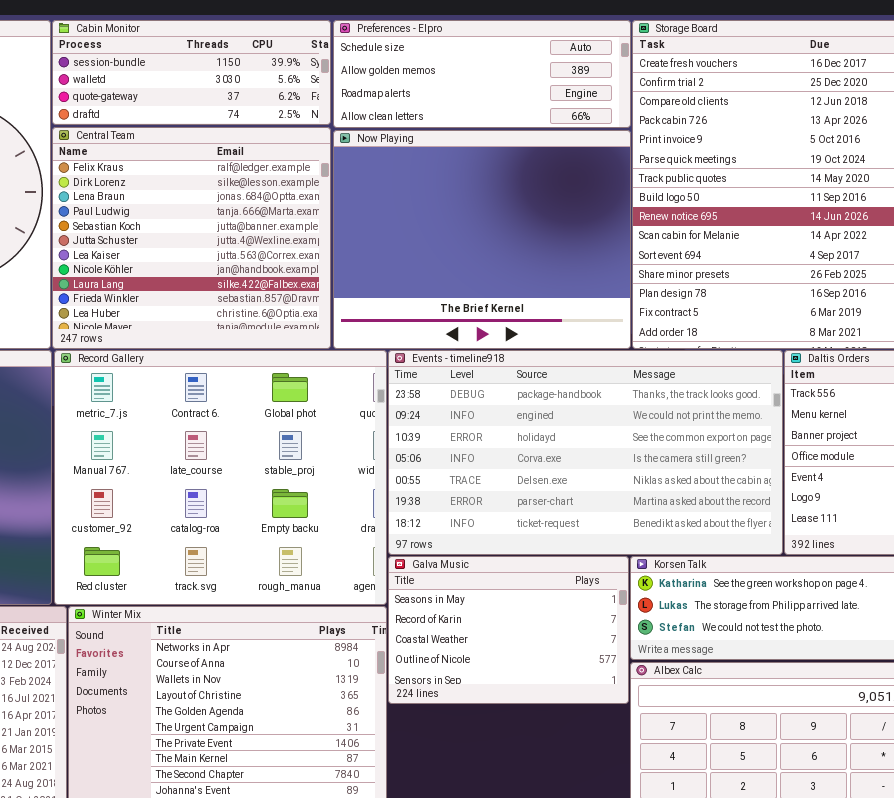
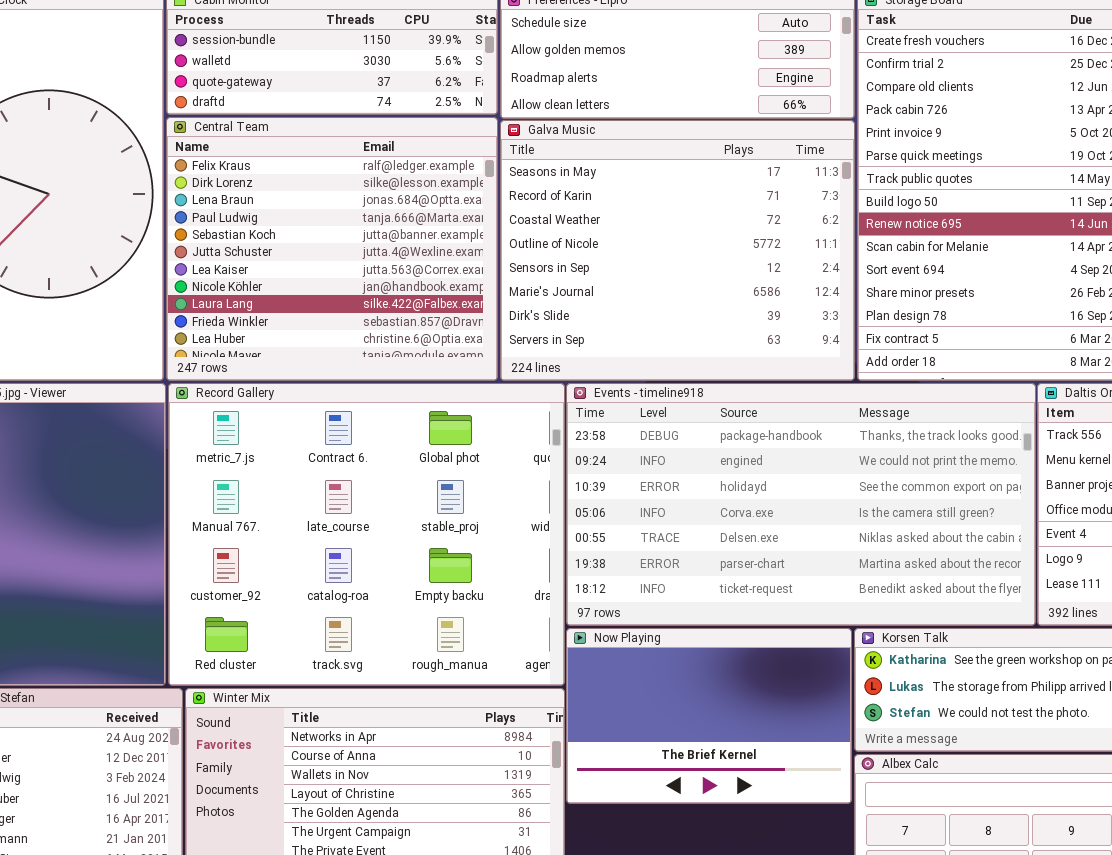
Now Playing: [333,130,631,349] -> [566,628,852,804], moved, resized
Galva Music: [388,556,629,704] -> [500,120,855,381], moved, resized

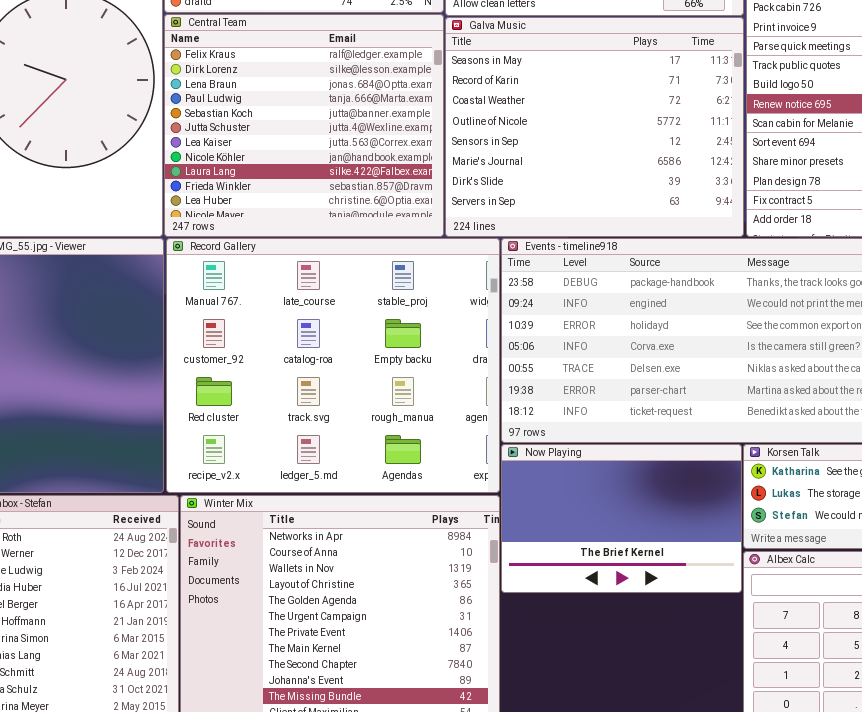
Record Gallery: [168,383,565,686] -> [166,238,500,493], scrolled down 1 row

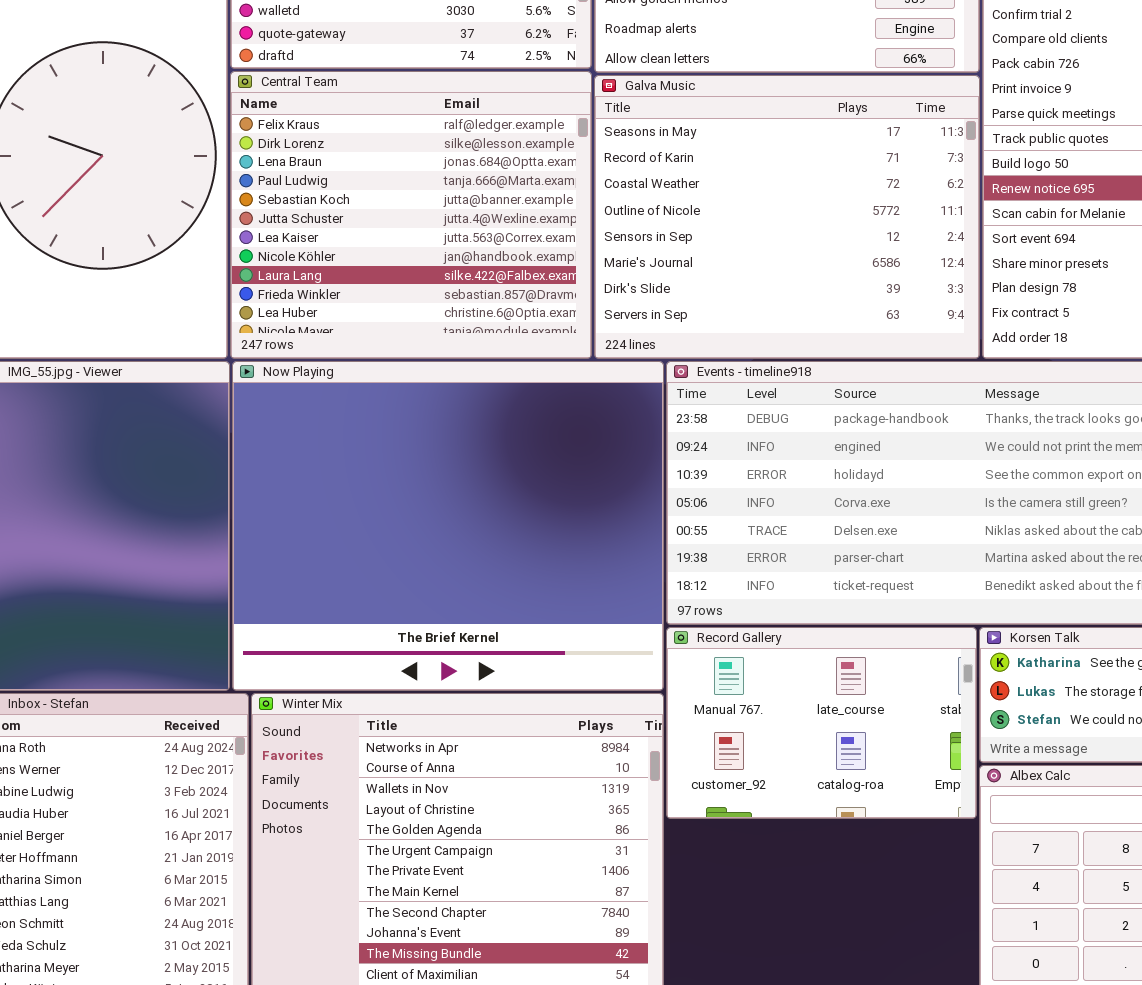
Record Gallery: [166,238,500,493] -> [666,627,977,819], moved, resized
Now Playing: [501,444,742,593] -> [232,361,664,691], moved, resized

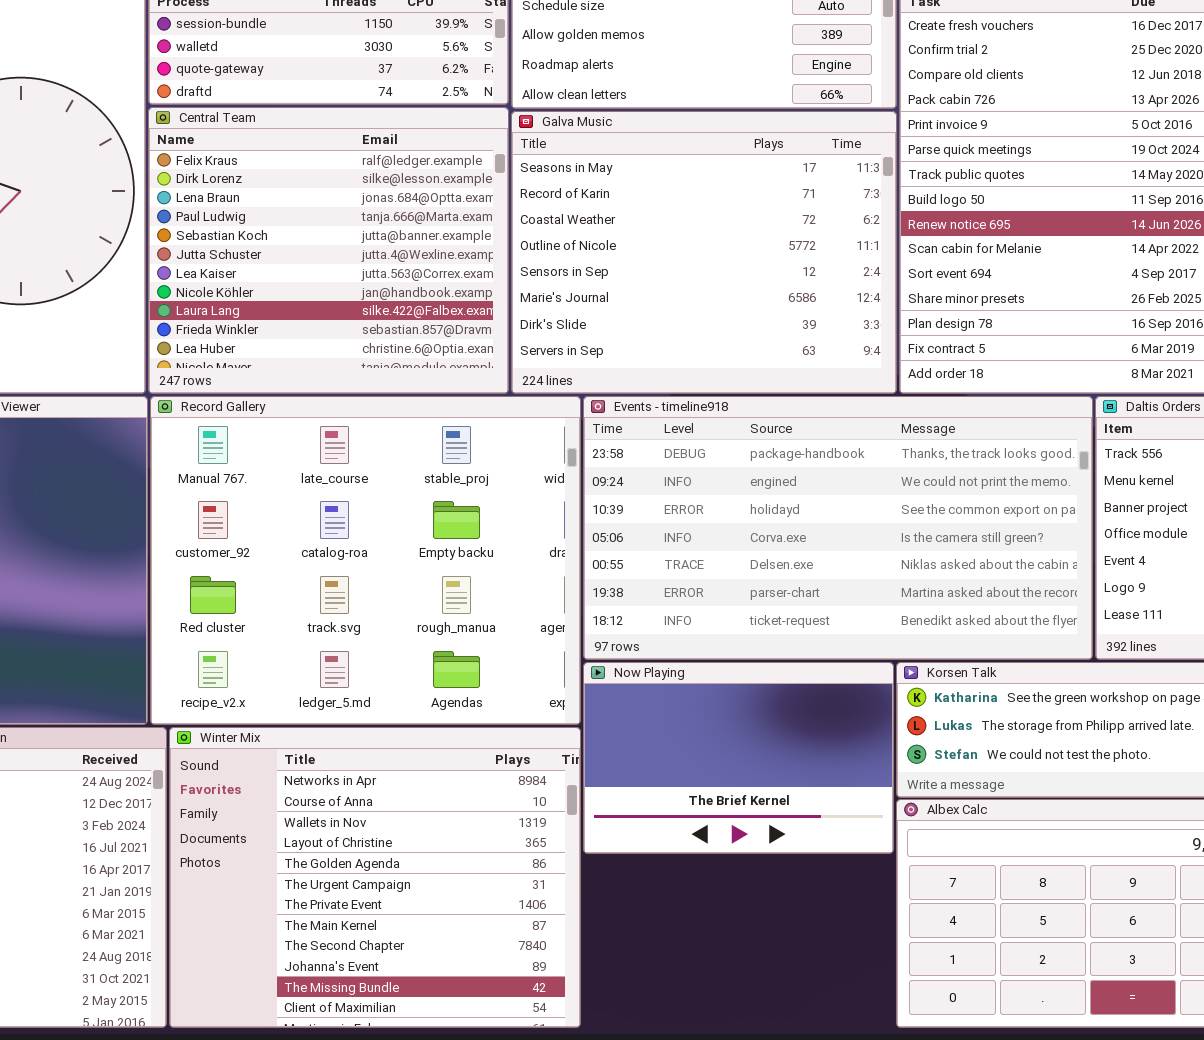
Now Playing: [232,361,664,691] -> [583,662,894,854], moved, resized
Record Gallery: [666,627,977,819] -> [150,396,581,725], moved, resized

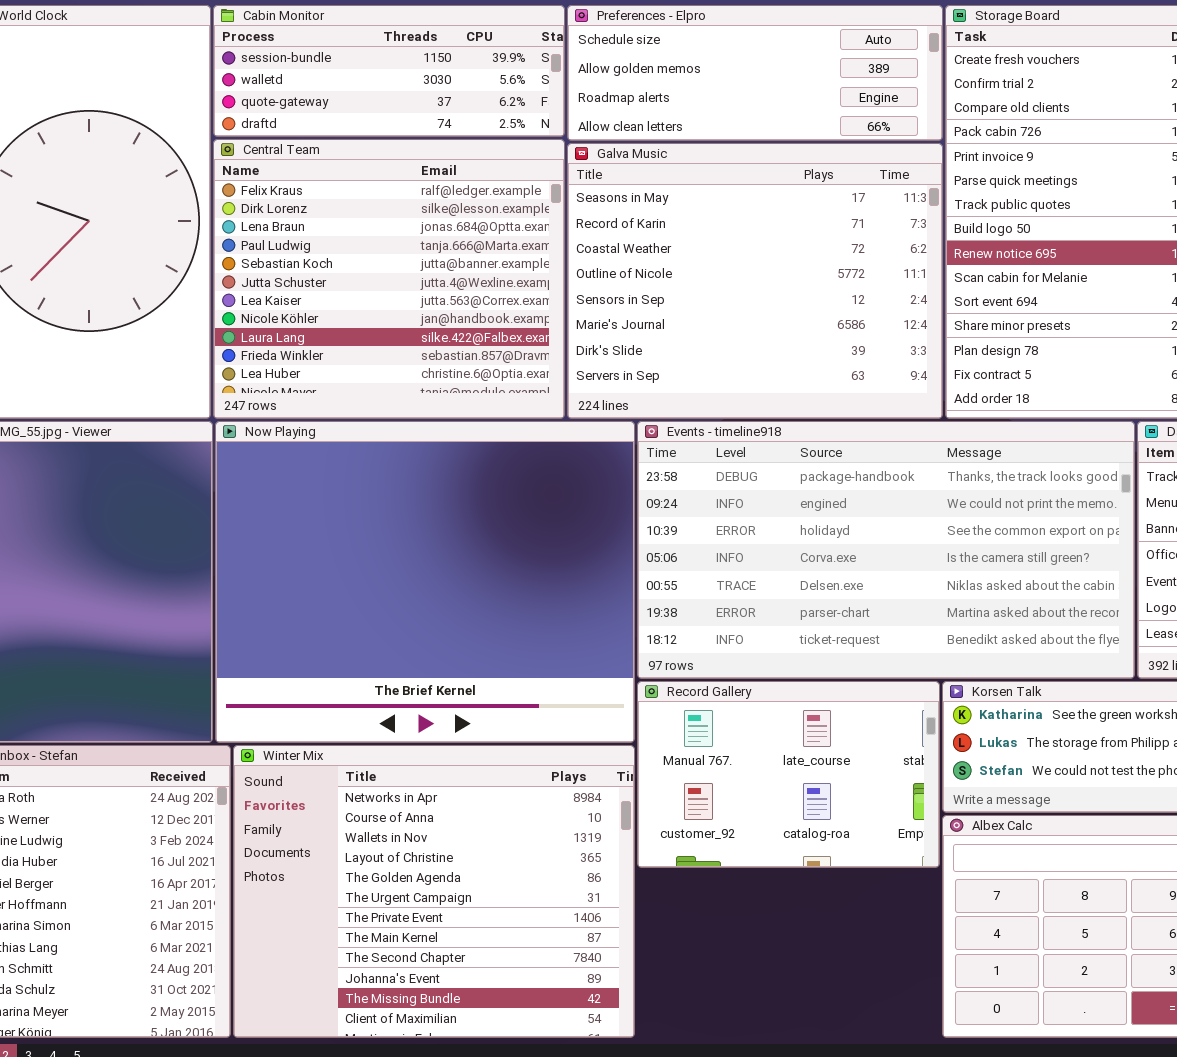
Record Gallery: [150,396,581,725] -> [637,681,940,868], moved, resized
Now Playing: [583,662,894,854] -> [215,421,635,743], moved, resized

